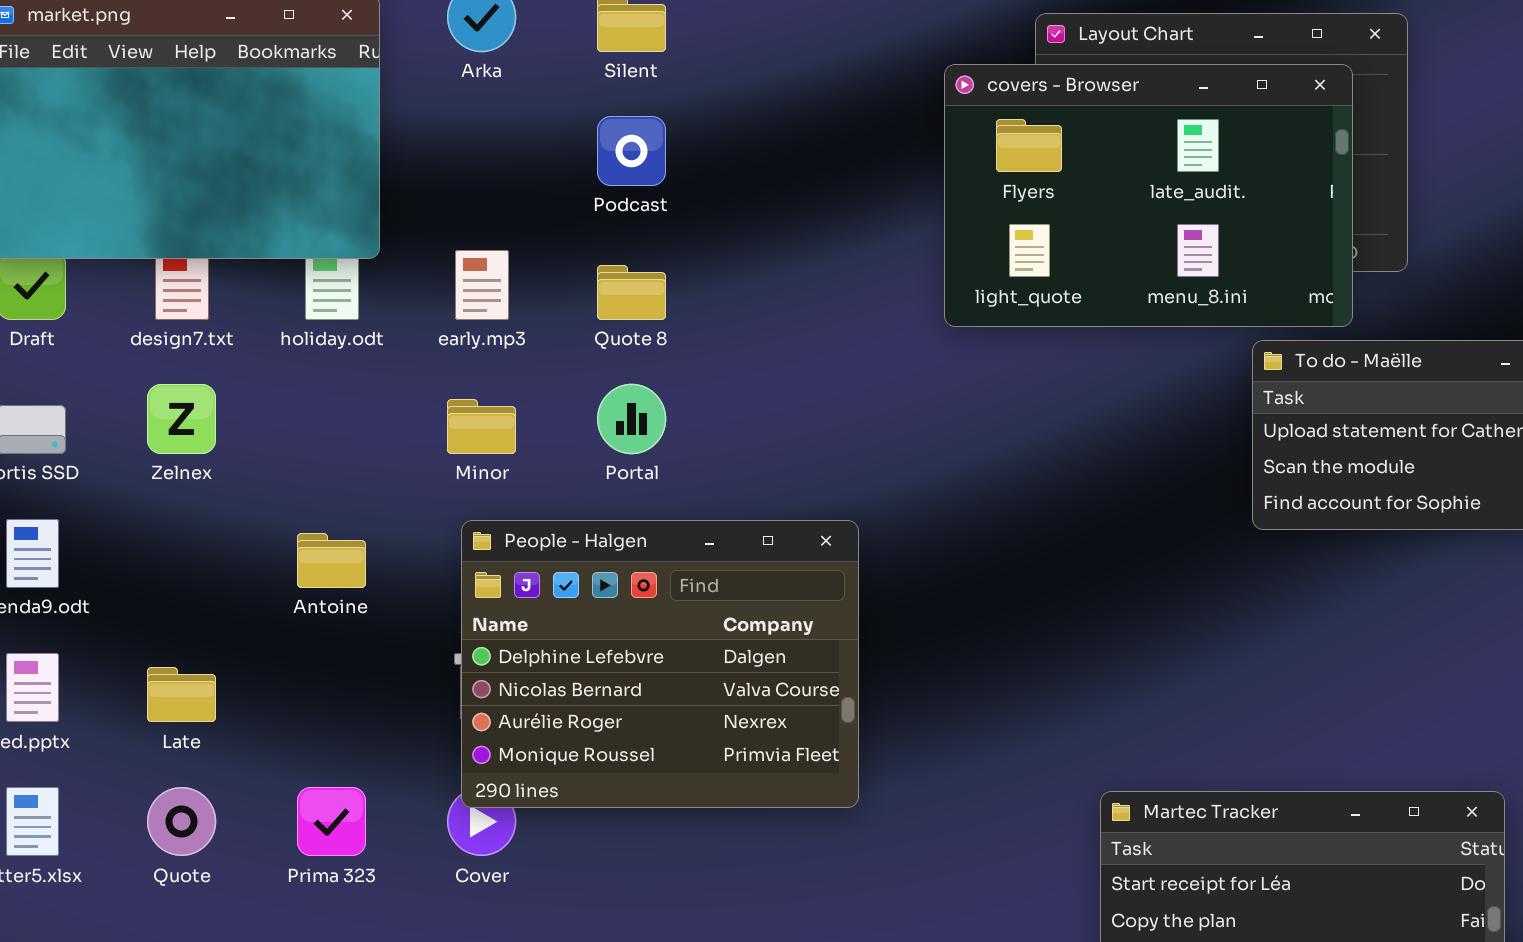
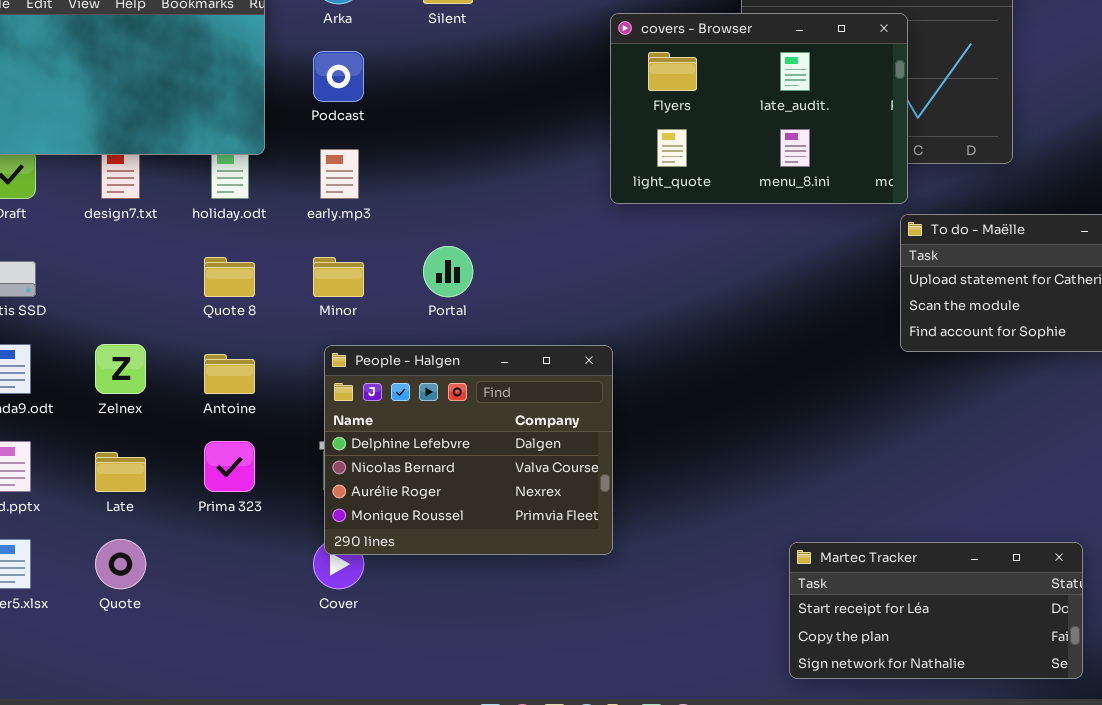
covers - Browser: [944,64,1353,327] -> [610,13,908,204], moved
Podcast: [597,116,666,186] -> [313,51,364,102], moved
Quote 8: [597,265,666,320] -> [204,257,255,297], moved
Zelnex: [147,384,216,454] -> [95,344,146,394], moved
Prima 323: [297,787,366,856] -> [204,441,255,492], moved

